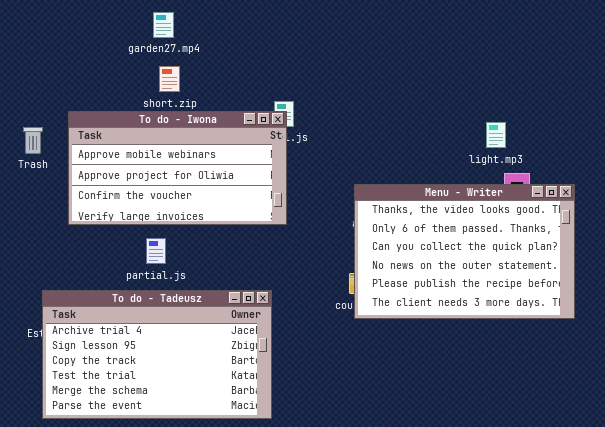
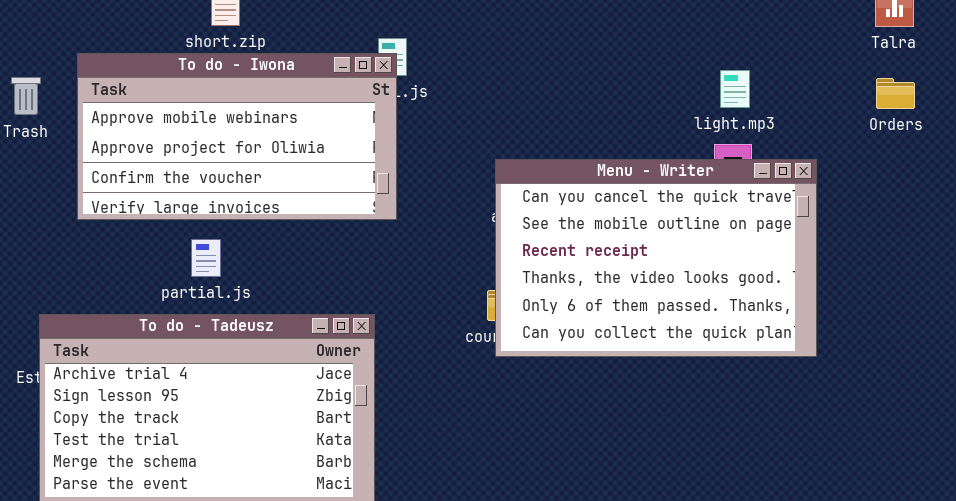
light.mp3: [486,122,506,148] -> [720,70,750,108], moved
Menu - Writer: [354,184,575,319] -> [495,159,817,357], scrolled up 3 rows

